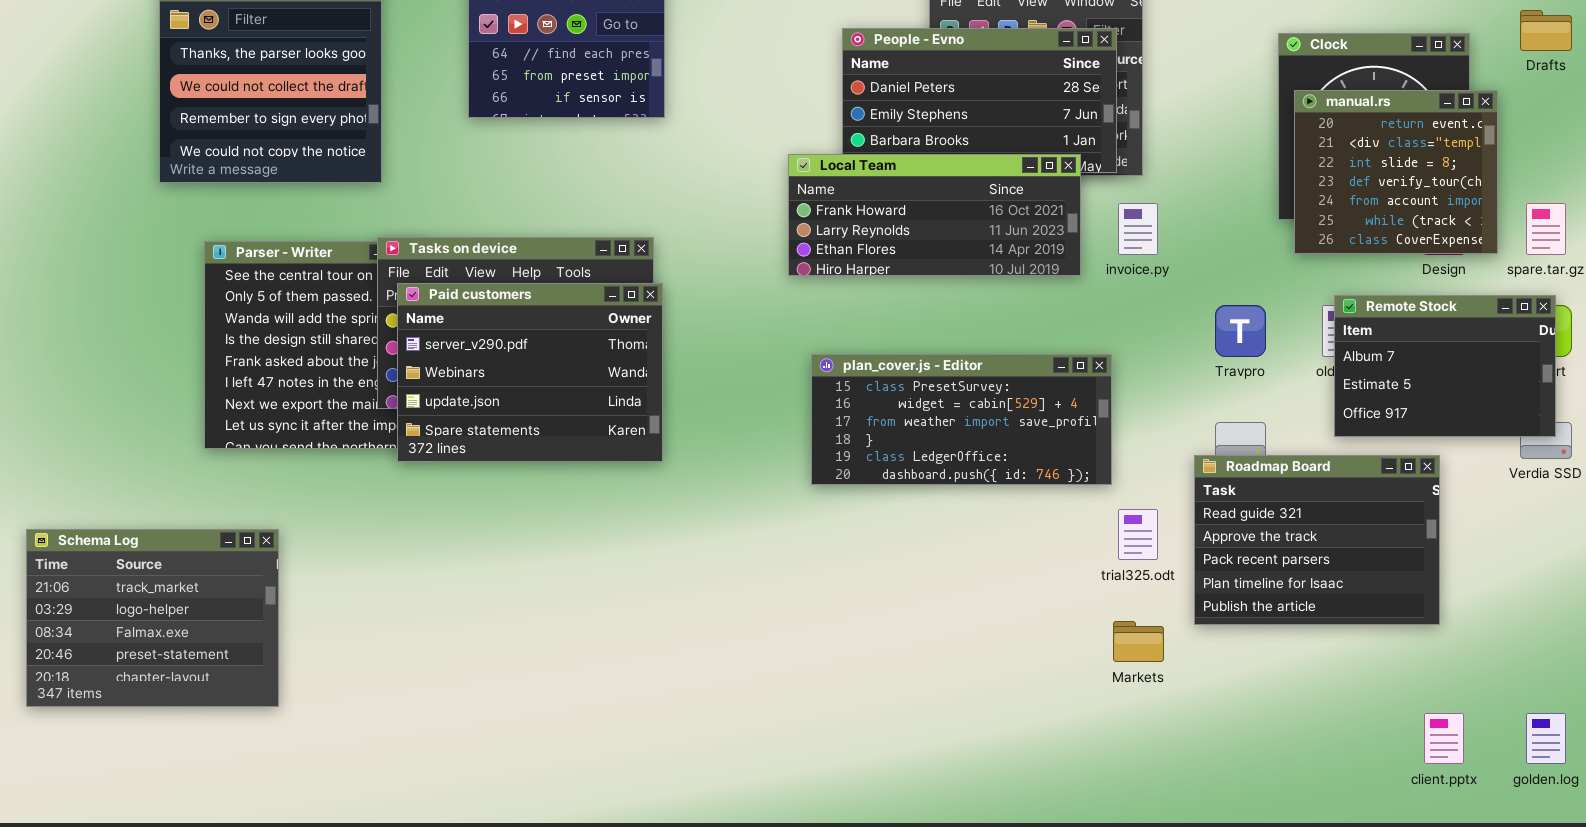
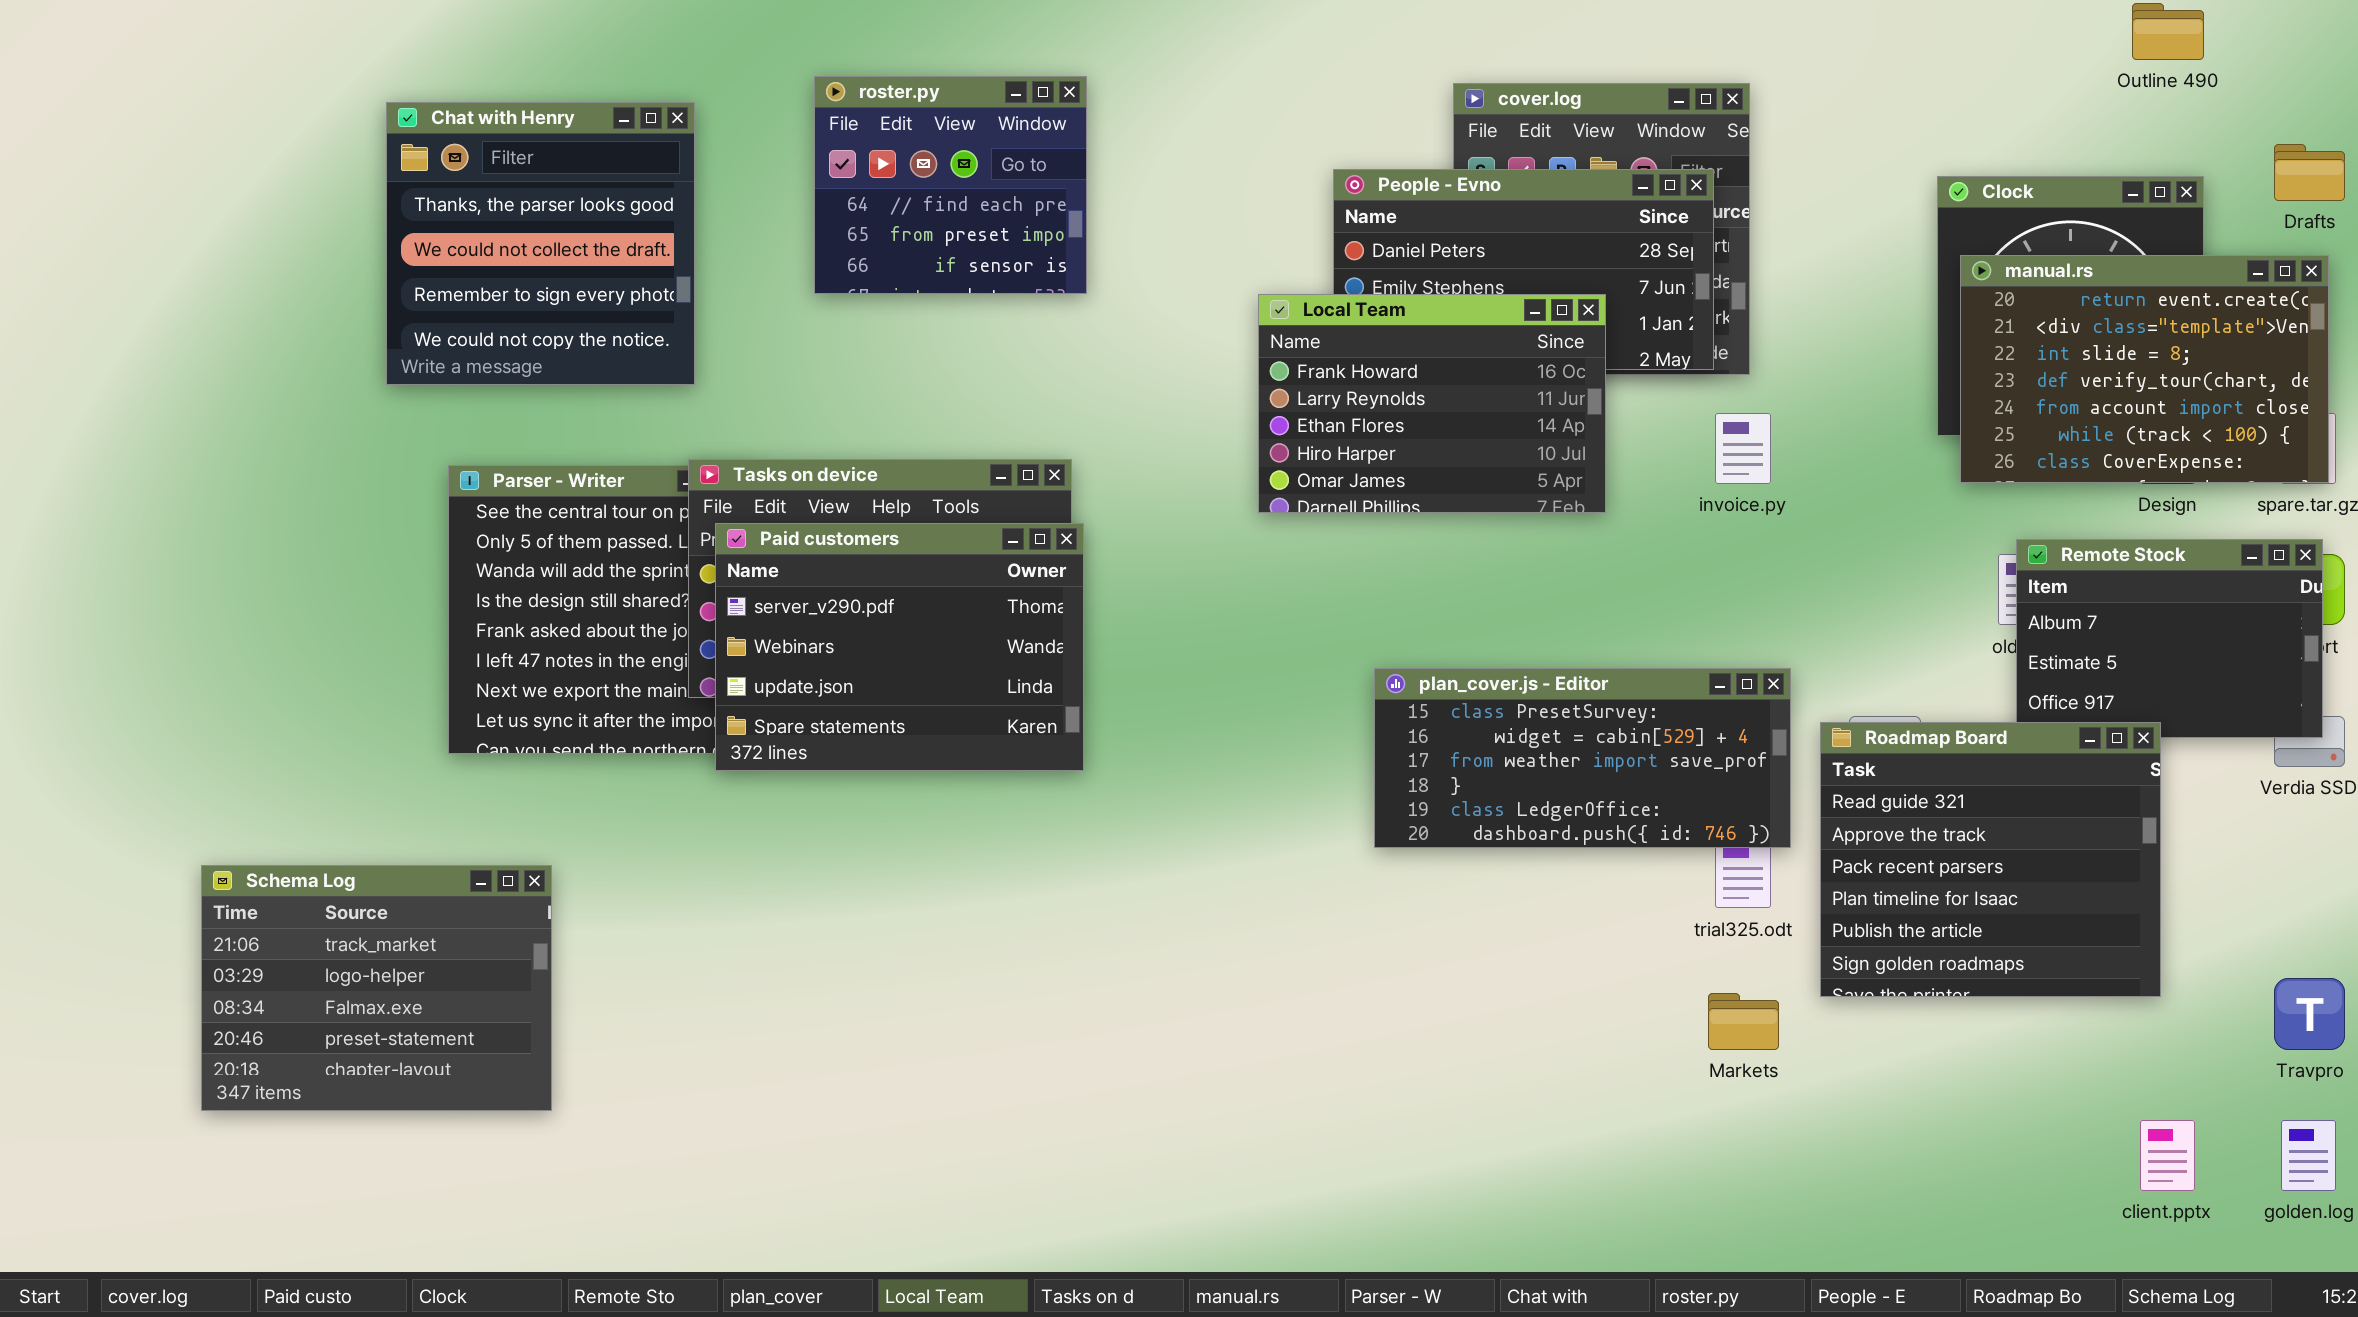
manual.rs: [1294,90,1498,254] -> [1960,255,2329,483], resized
Local Team: [788,154,1081,276] -> [1258,294,1606,513], resized
Travpro: [1215,305,1266,357] -> [2274,978,2345,1050], moved
plan_cover.js - Editor: [811,354,1112,485] -> [1374,668,1791,848], moved
Roadmap Board: [1194,455,1440,625] -> [1820,722,2161,997], resized

